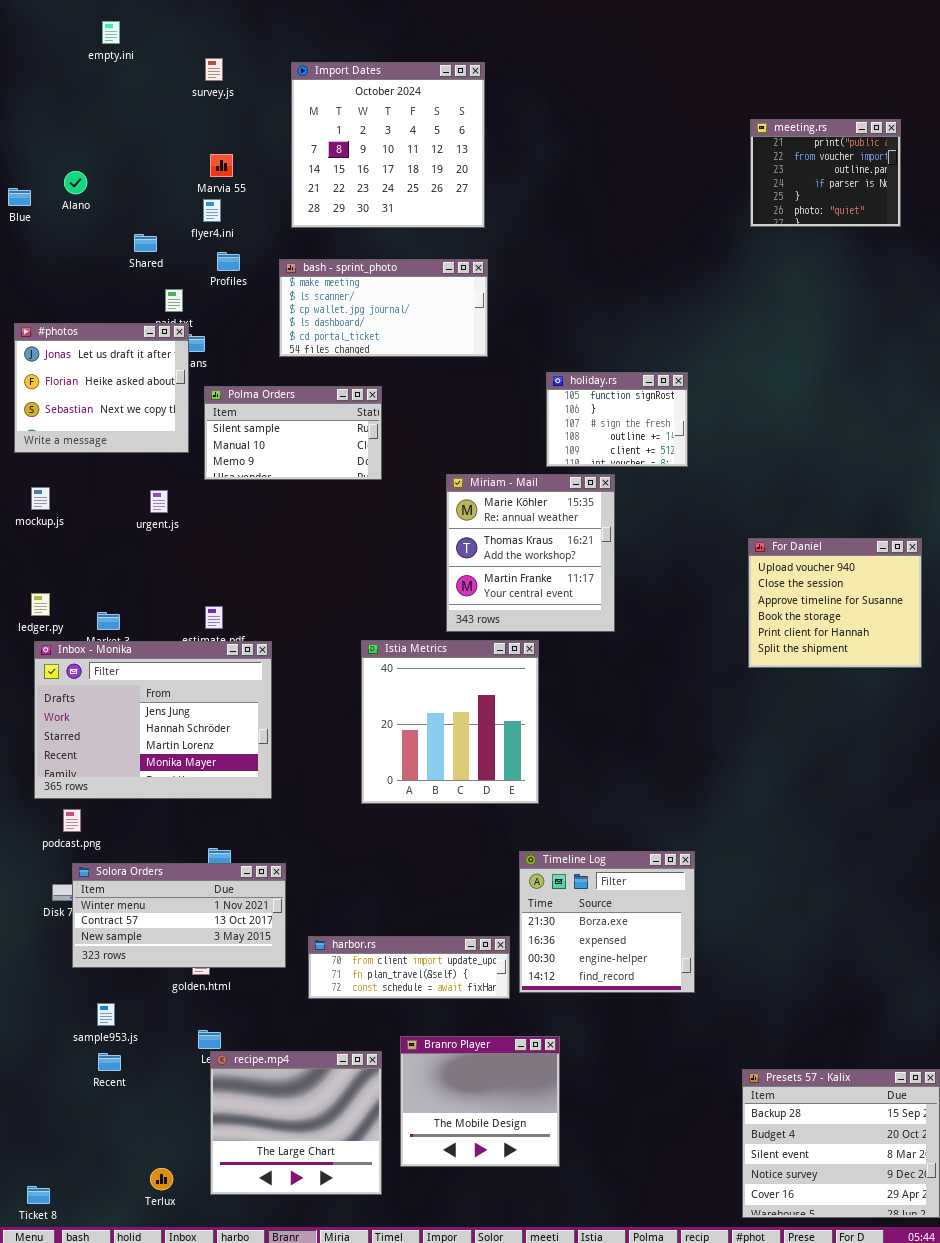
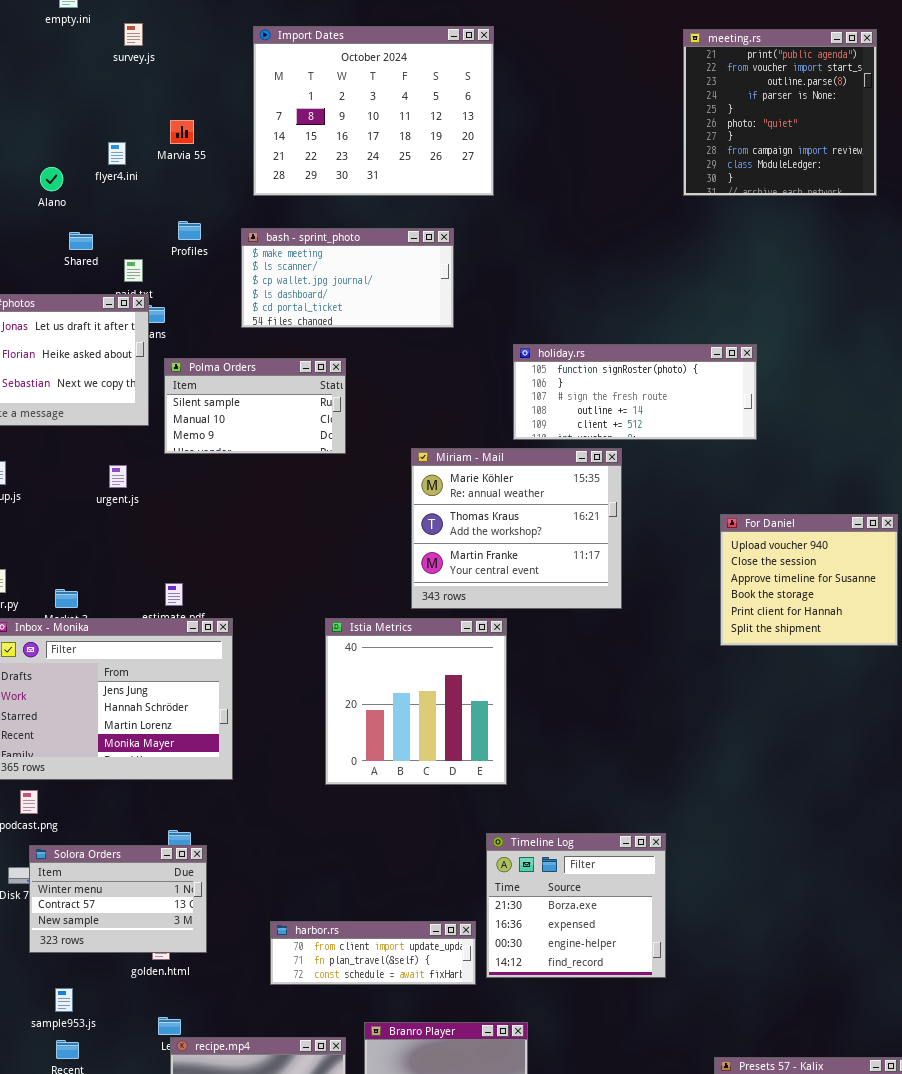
survey.js: [205,58,223,81] -> [124,23,143,46], moved
Import Dates: [291,62,485,228] -> [253,26,494,196], resized
meeting.rs: [750,119,901,227] -> [683,29,877,196], resized
Alano: [64,171,87,194] -> [40,167,63,191], moved
flyer4.ini: [203,199,221,222] -> [108,142,126,165], moved
Shared: [134,234,157,252] -> [69,232,93,250], moved
holiday.rs: [546,372,688,467] -> [513,344,757,440], resized
Miriam - Mail: [446,474,615,632] -> [411,448,622,609], resized
Solora Orders: [72,863,286,968] -> [29,845,207,953], resized

